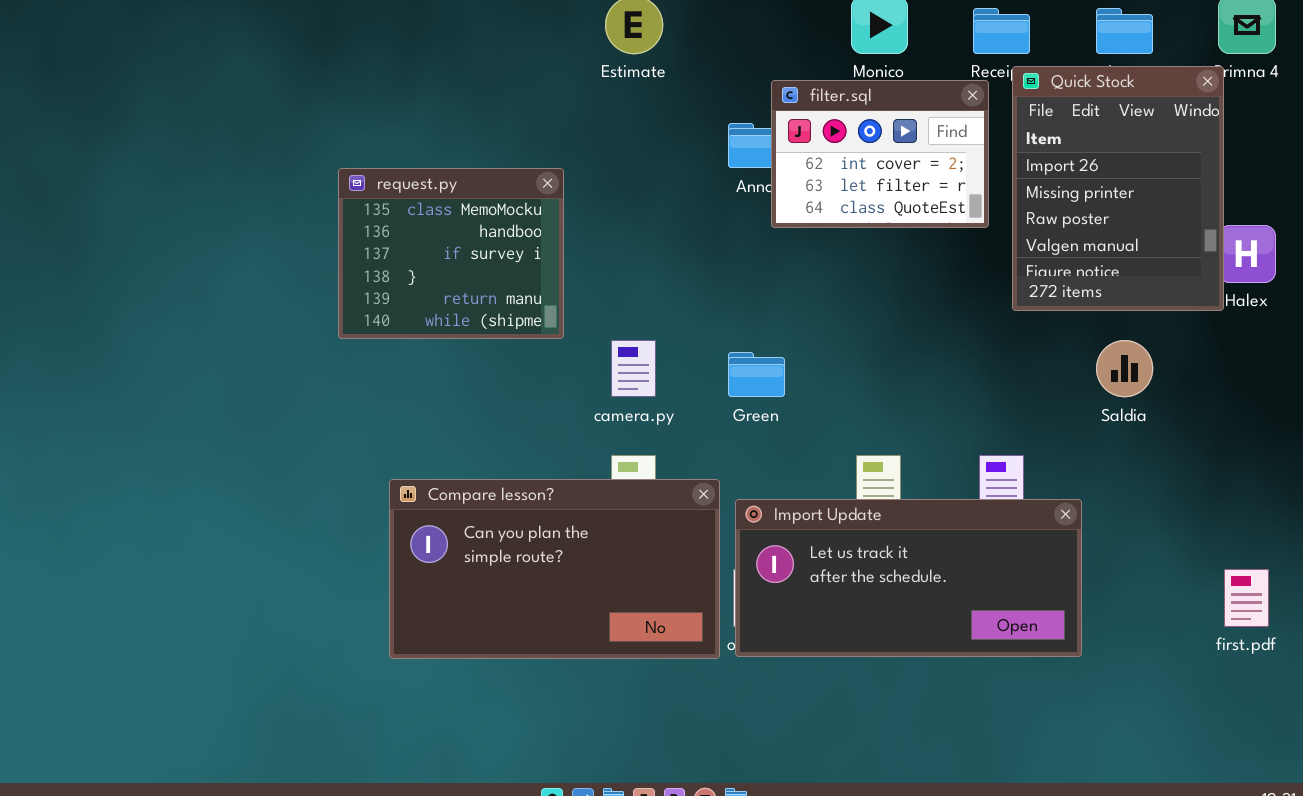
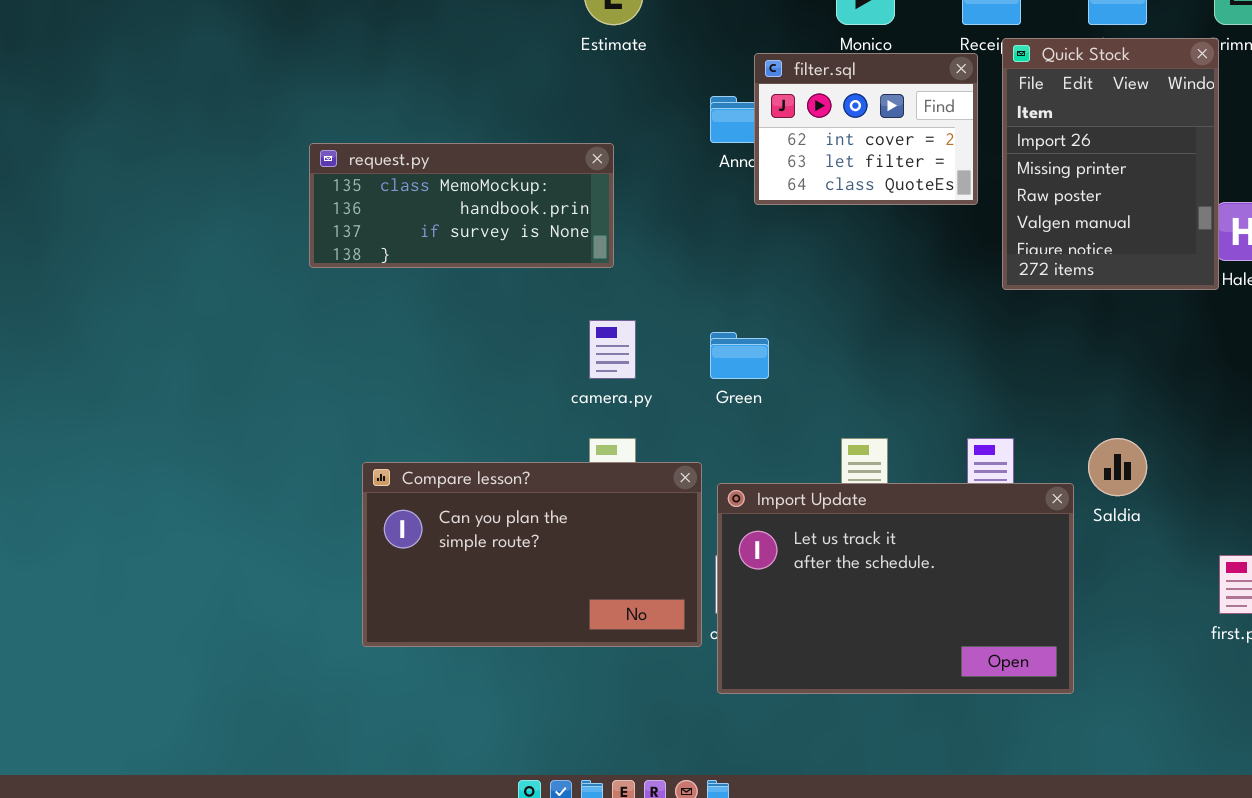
request.py: [338,168,564,339] -> [309,143,614,268], resized
Saldia: [1096,340,1153,397] -> [1088,438,1147,496], moved
Import Update: [735,499,1082,657] -> [717,483,1074,694], resized

